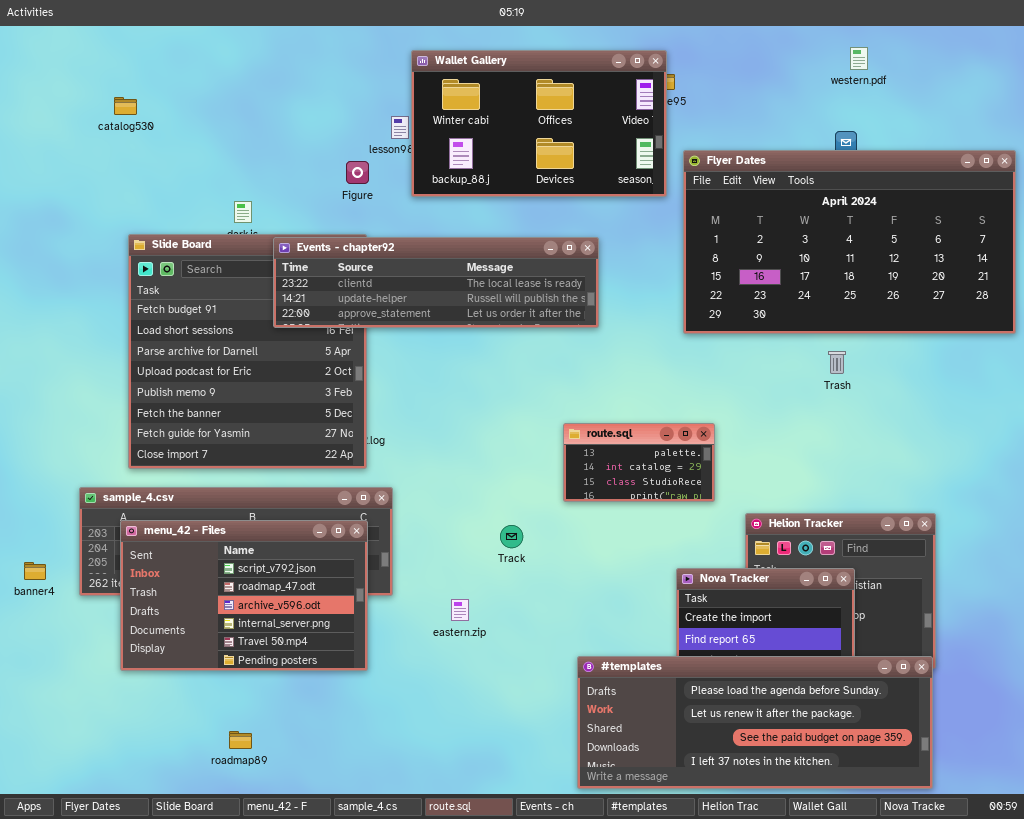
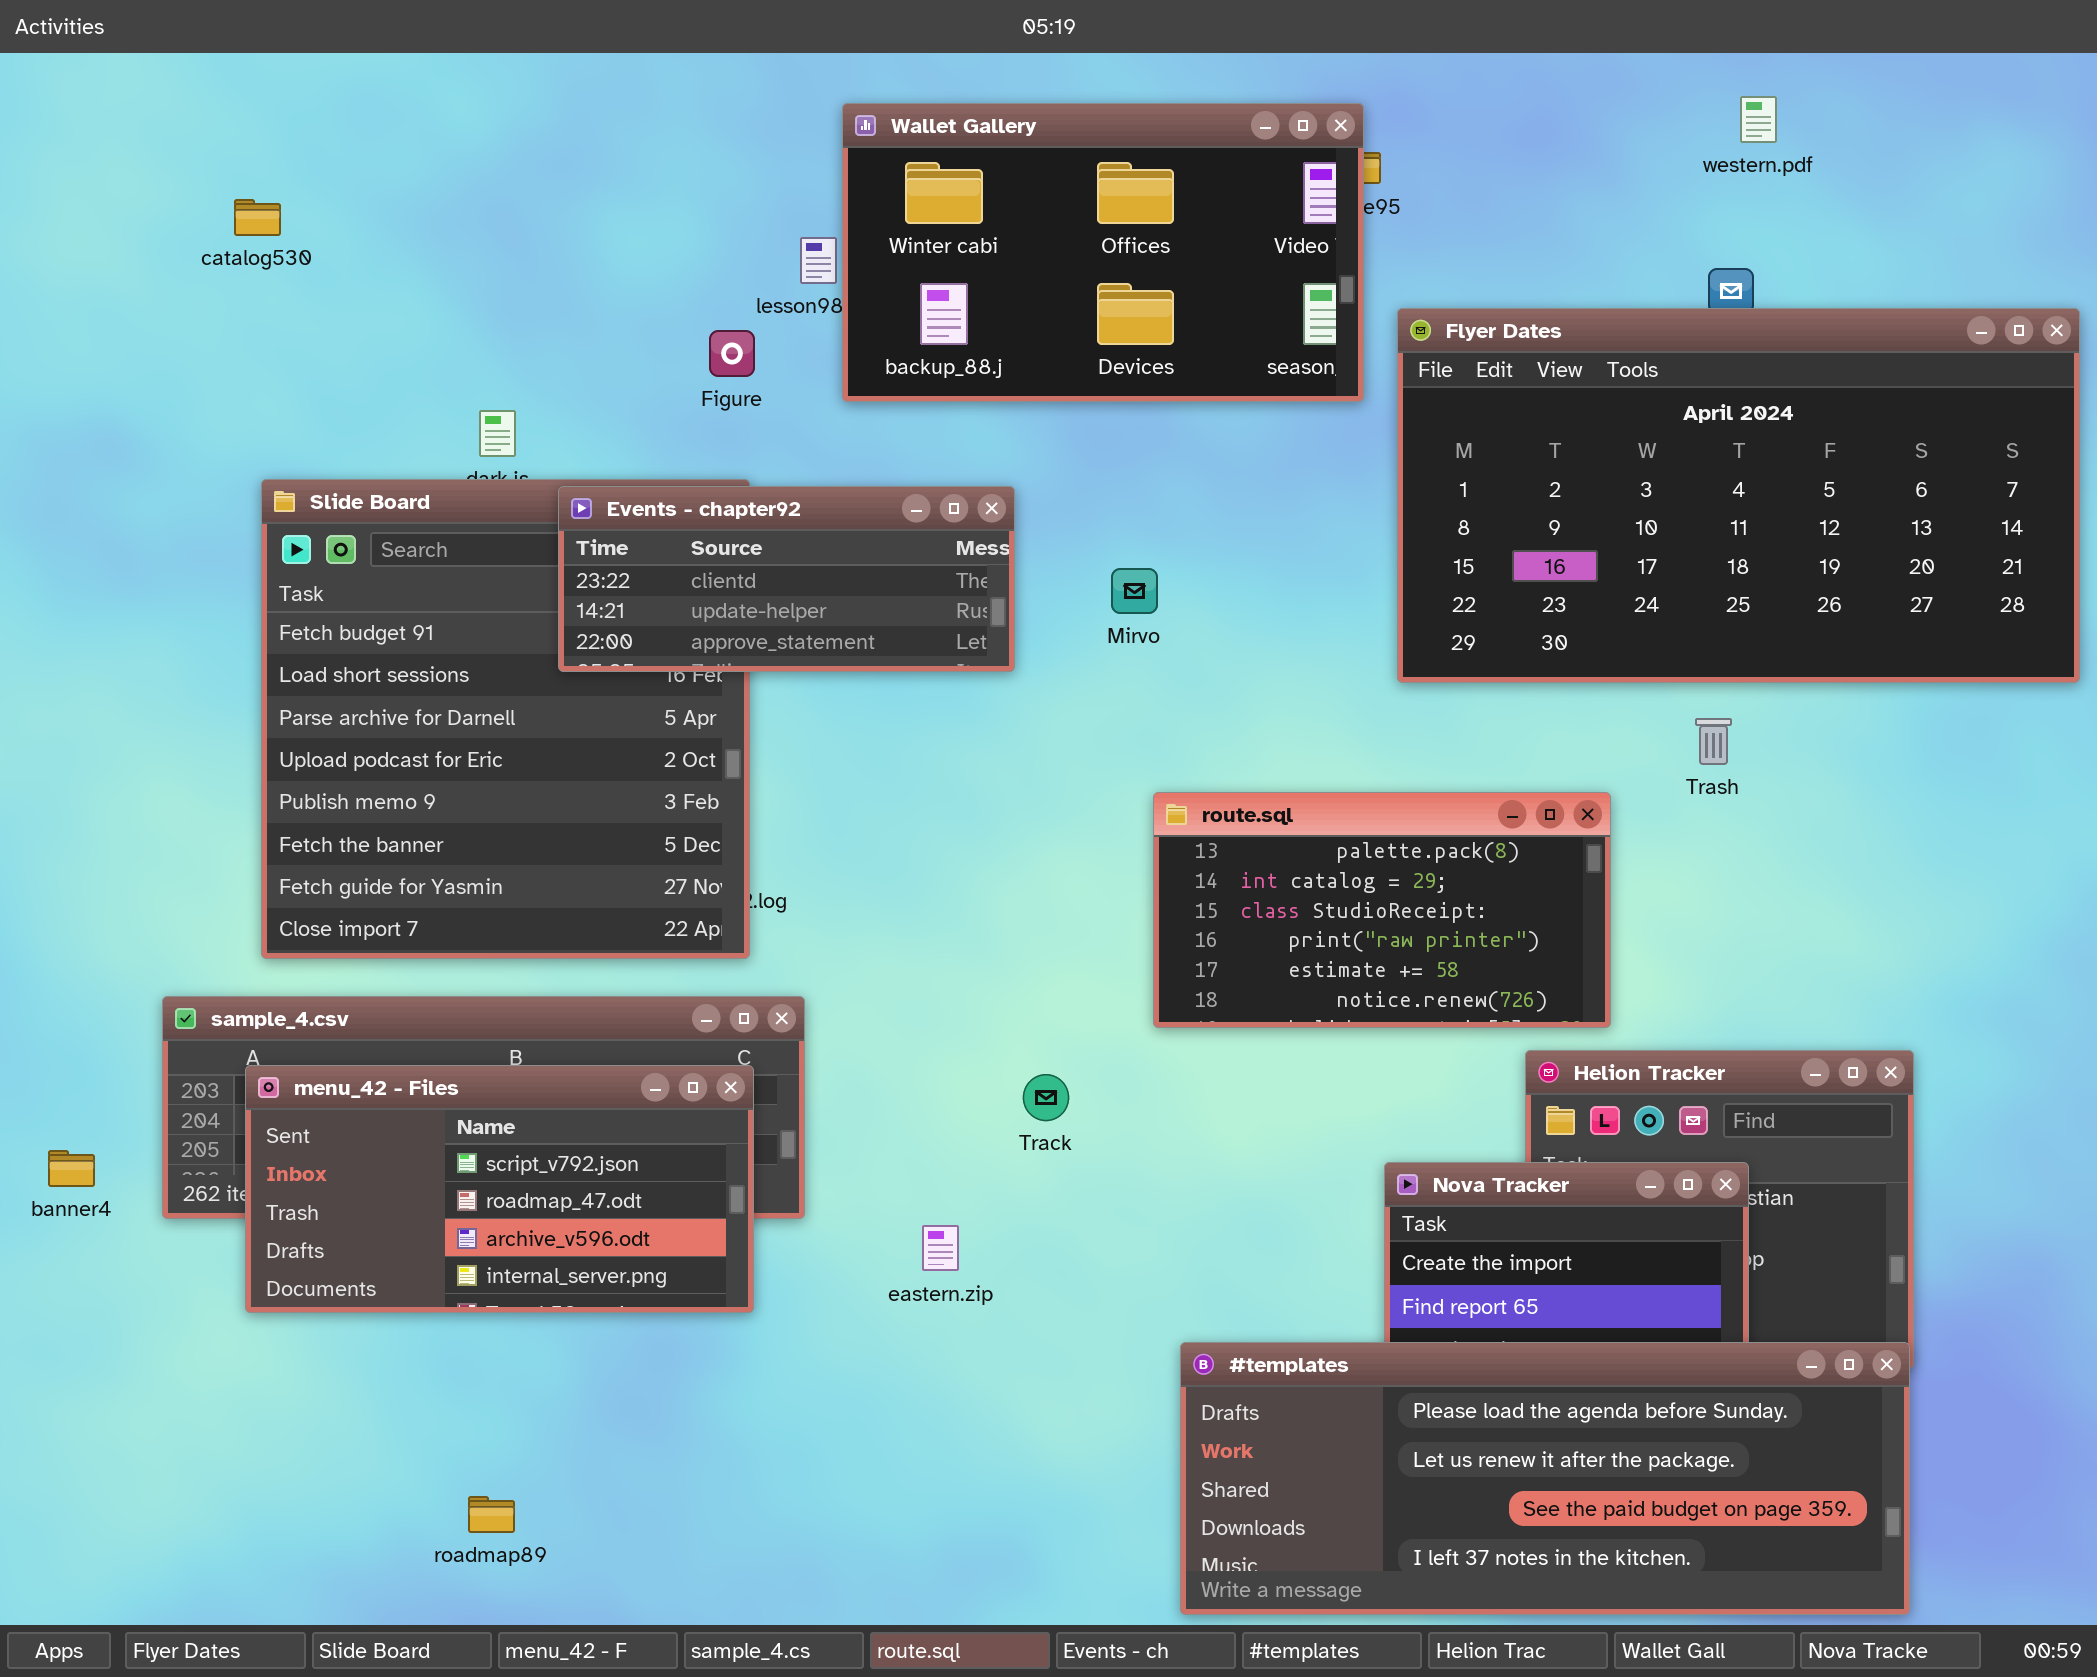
Events - chapter92: [273,237,599,328] -> [558,486,1015,672], resized
route.sql: [563,423,715,502] -> [1153,792,1611,1028], resized
menu_42 - Files: [120,520,368,671] -> [245,1065,754,1313], resized

